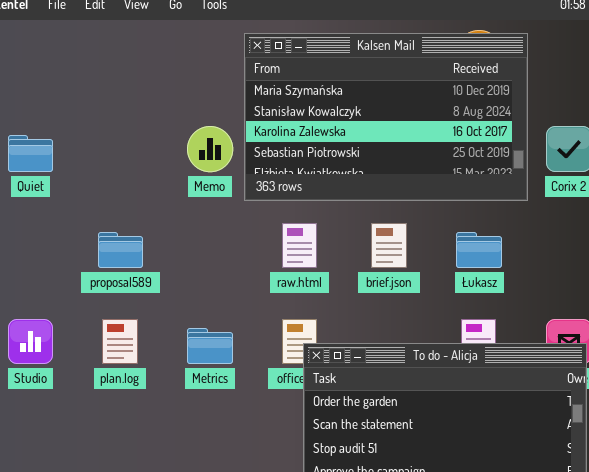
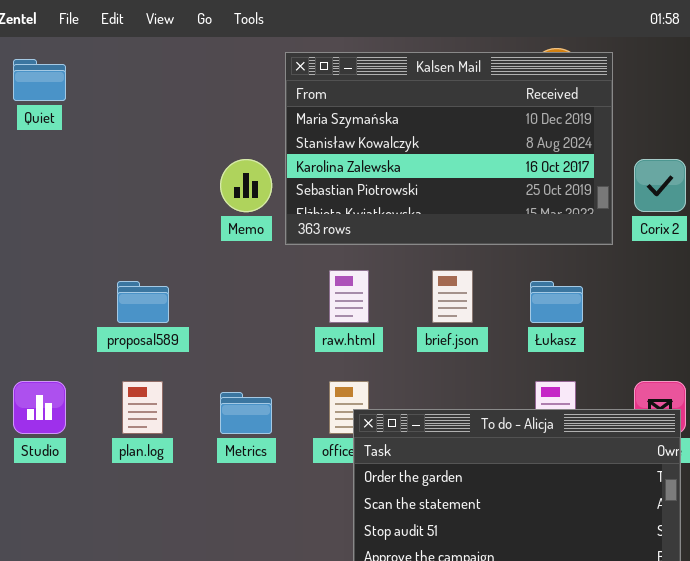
Quiet: [8,135,53,172] -> [13,59,66,101], moved

